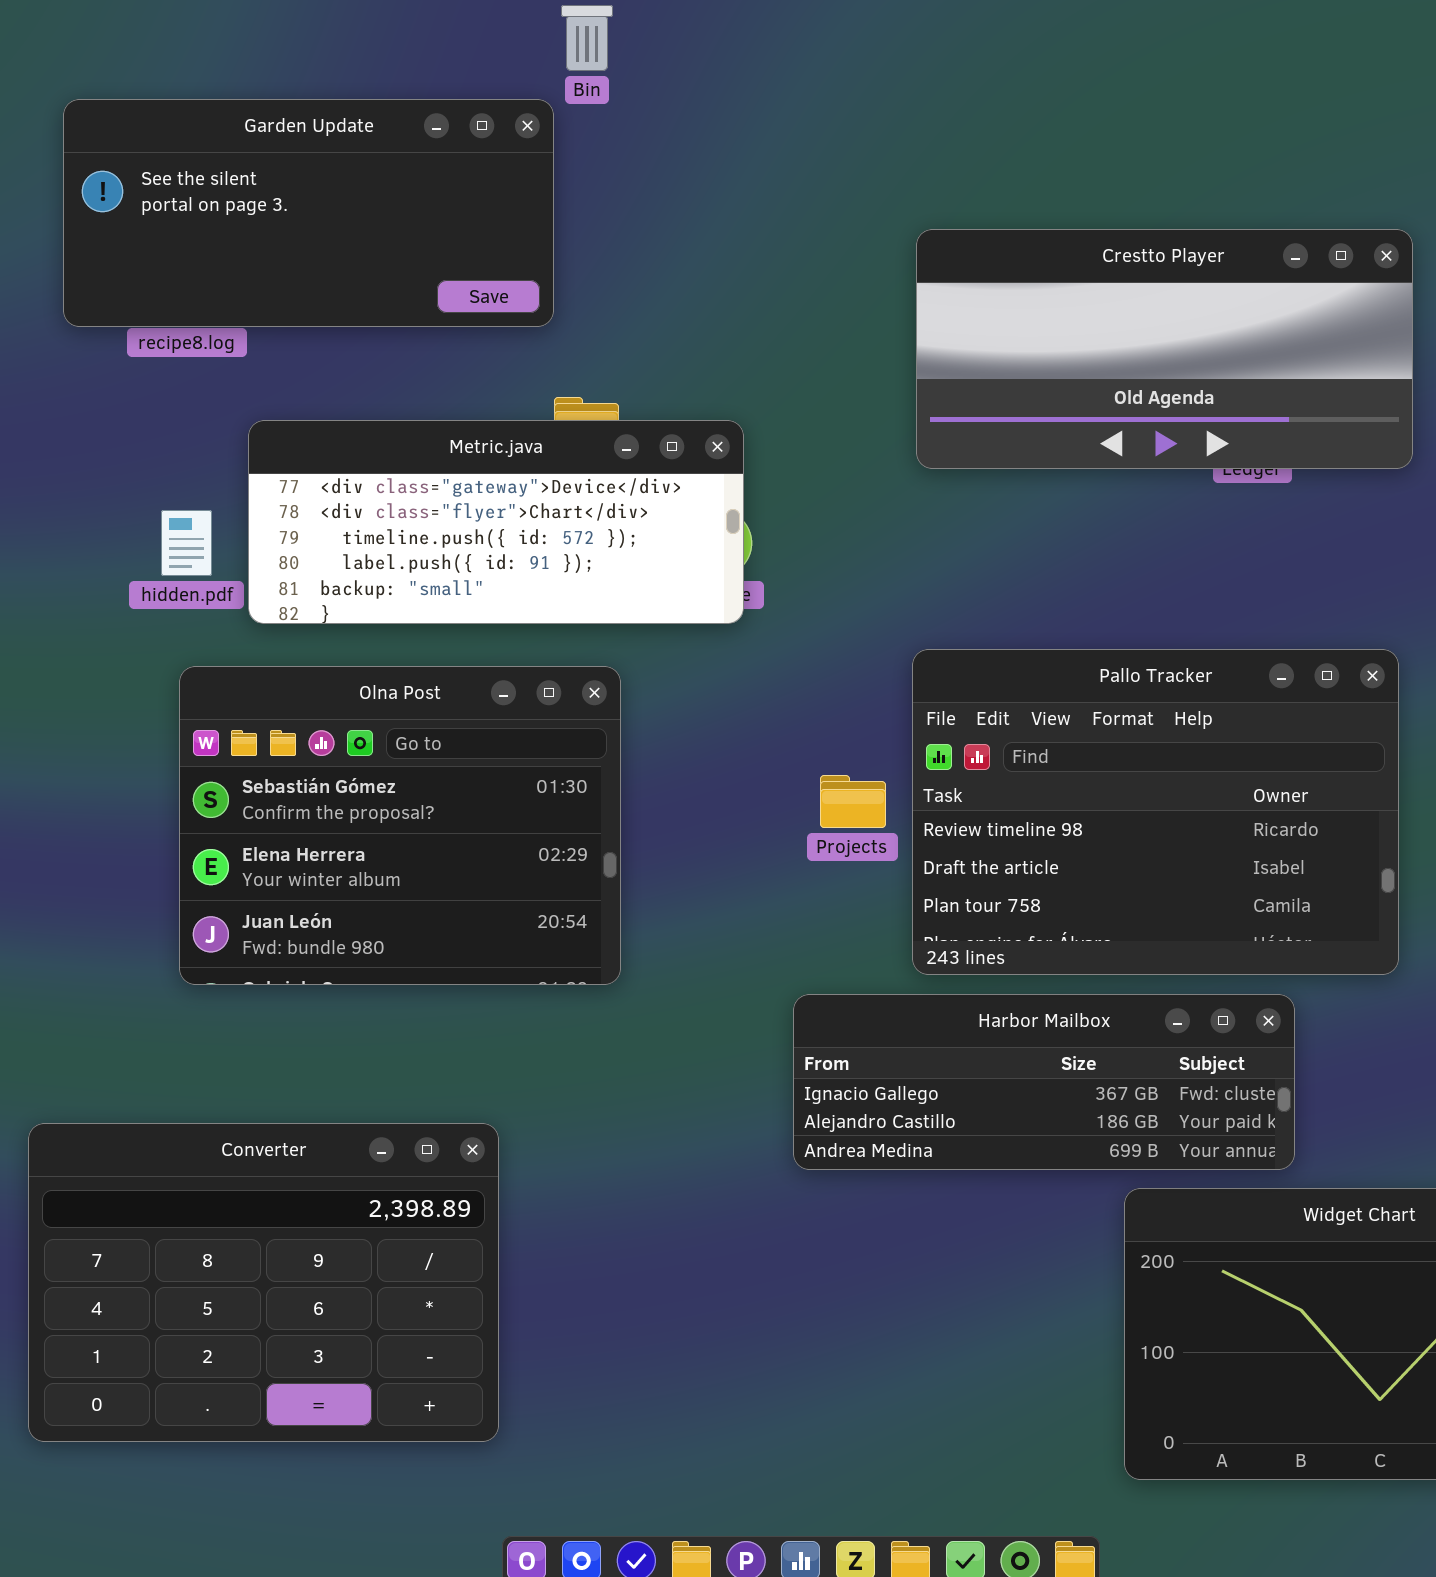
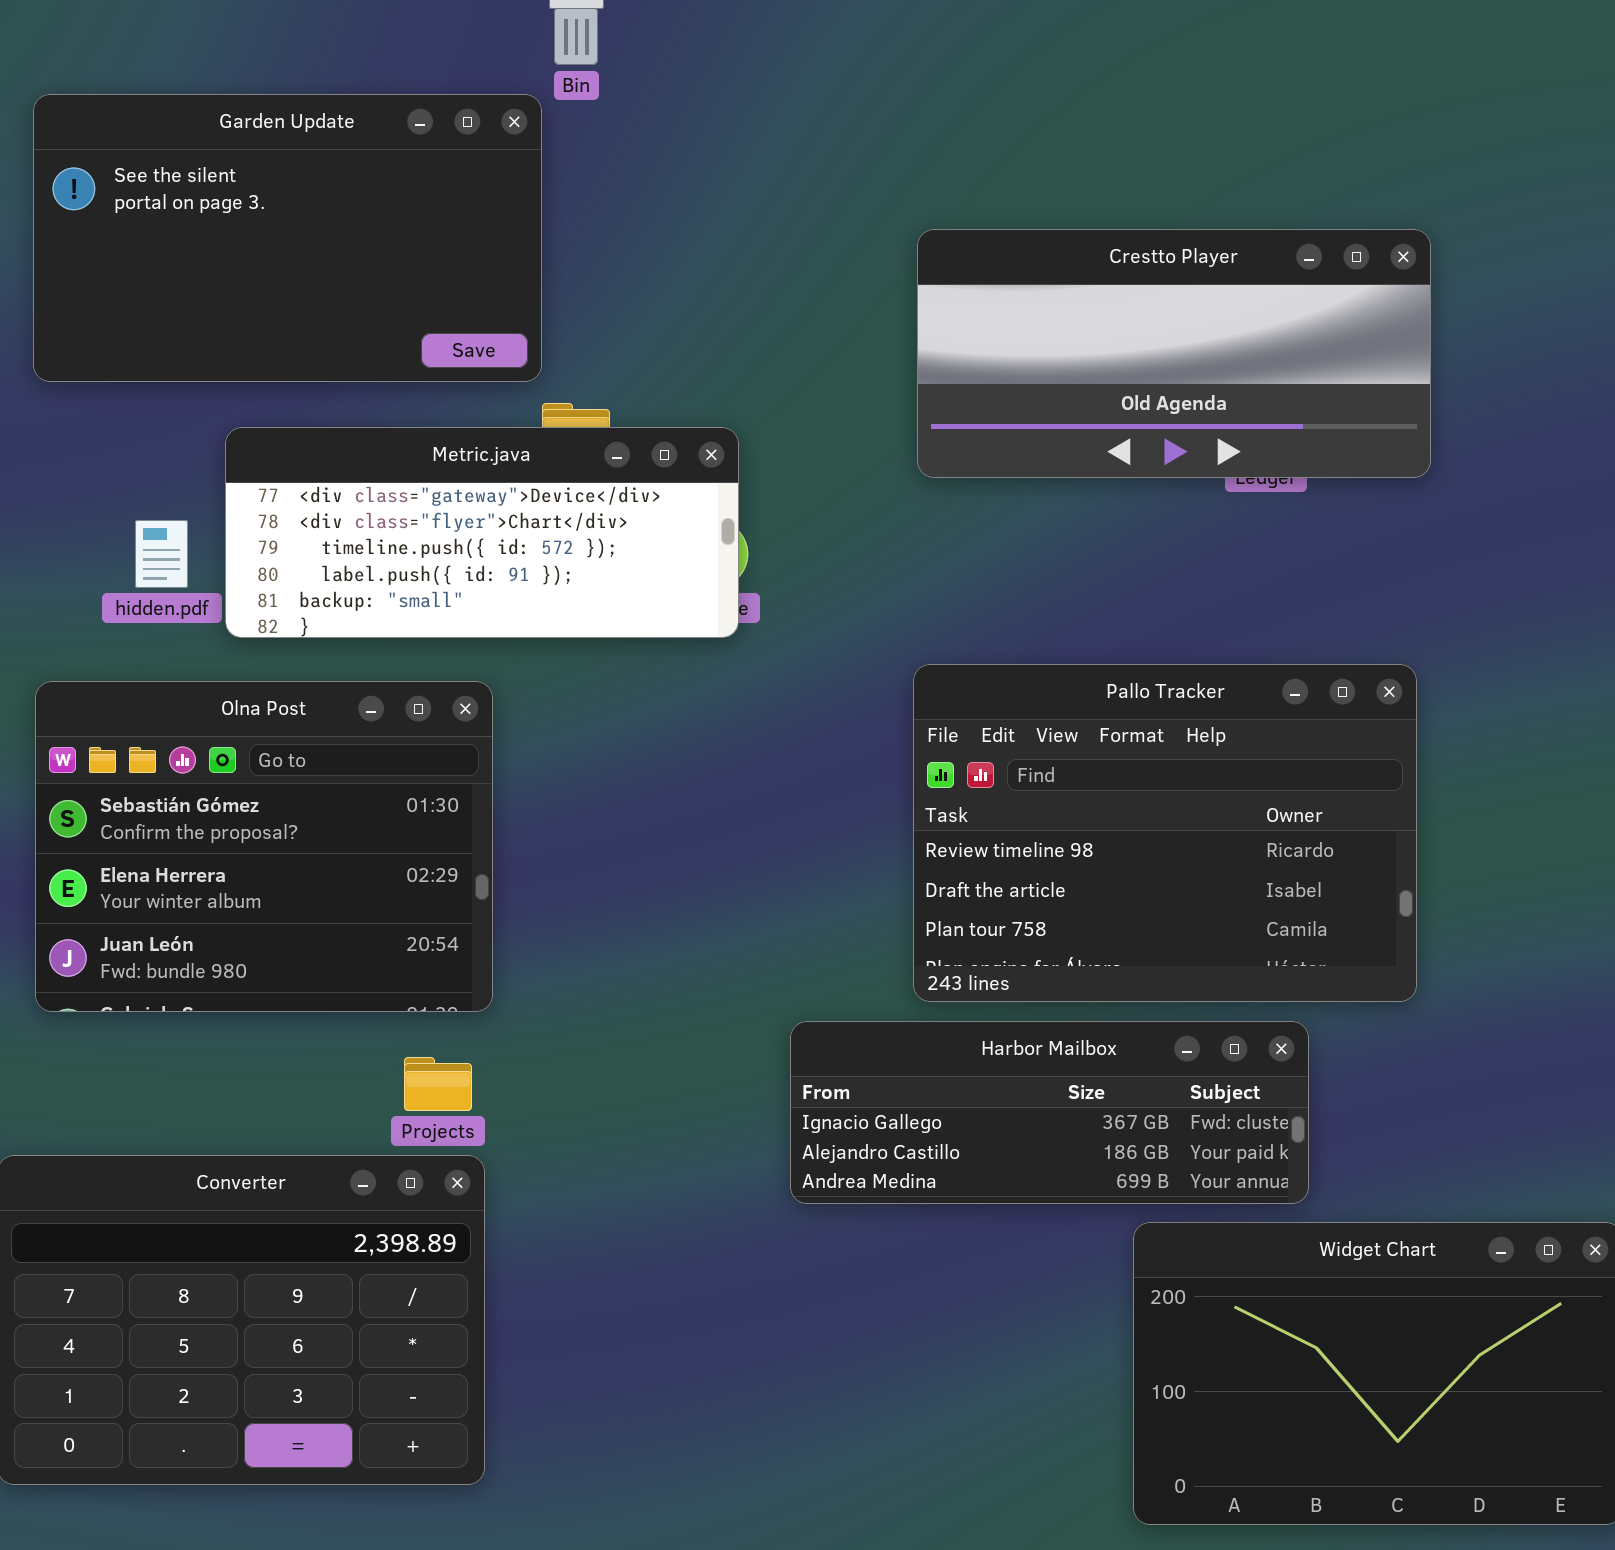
Garden Update: [63,99,554,327] -> [33,94,542,382], resized
Olna Post: [179,666,621,985] -> [35,681,493,1012], moved
Projects: [820,775,886,828] -> [404,1057,472,1111], moved

